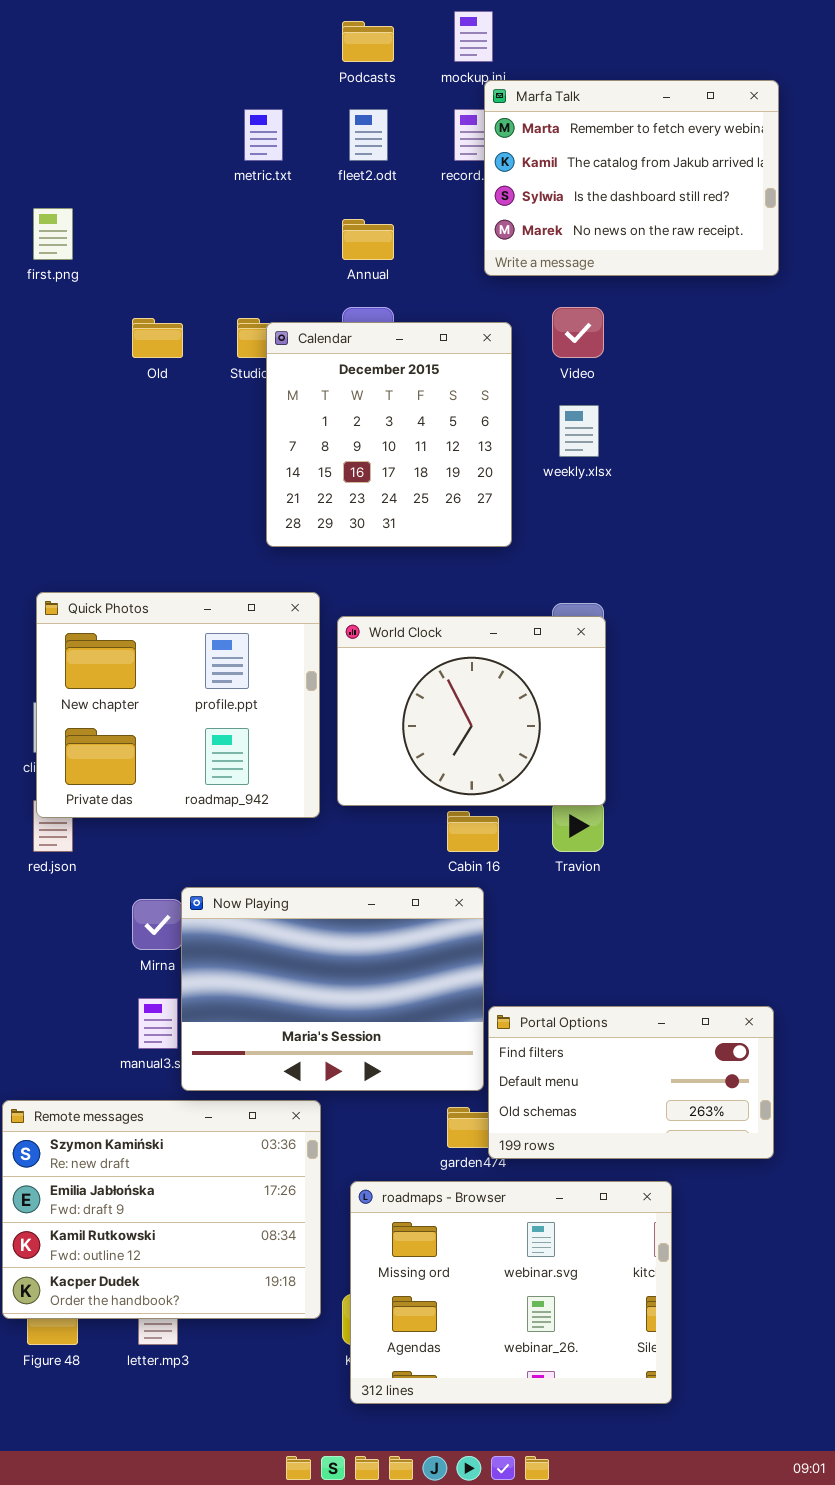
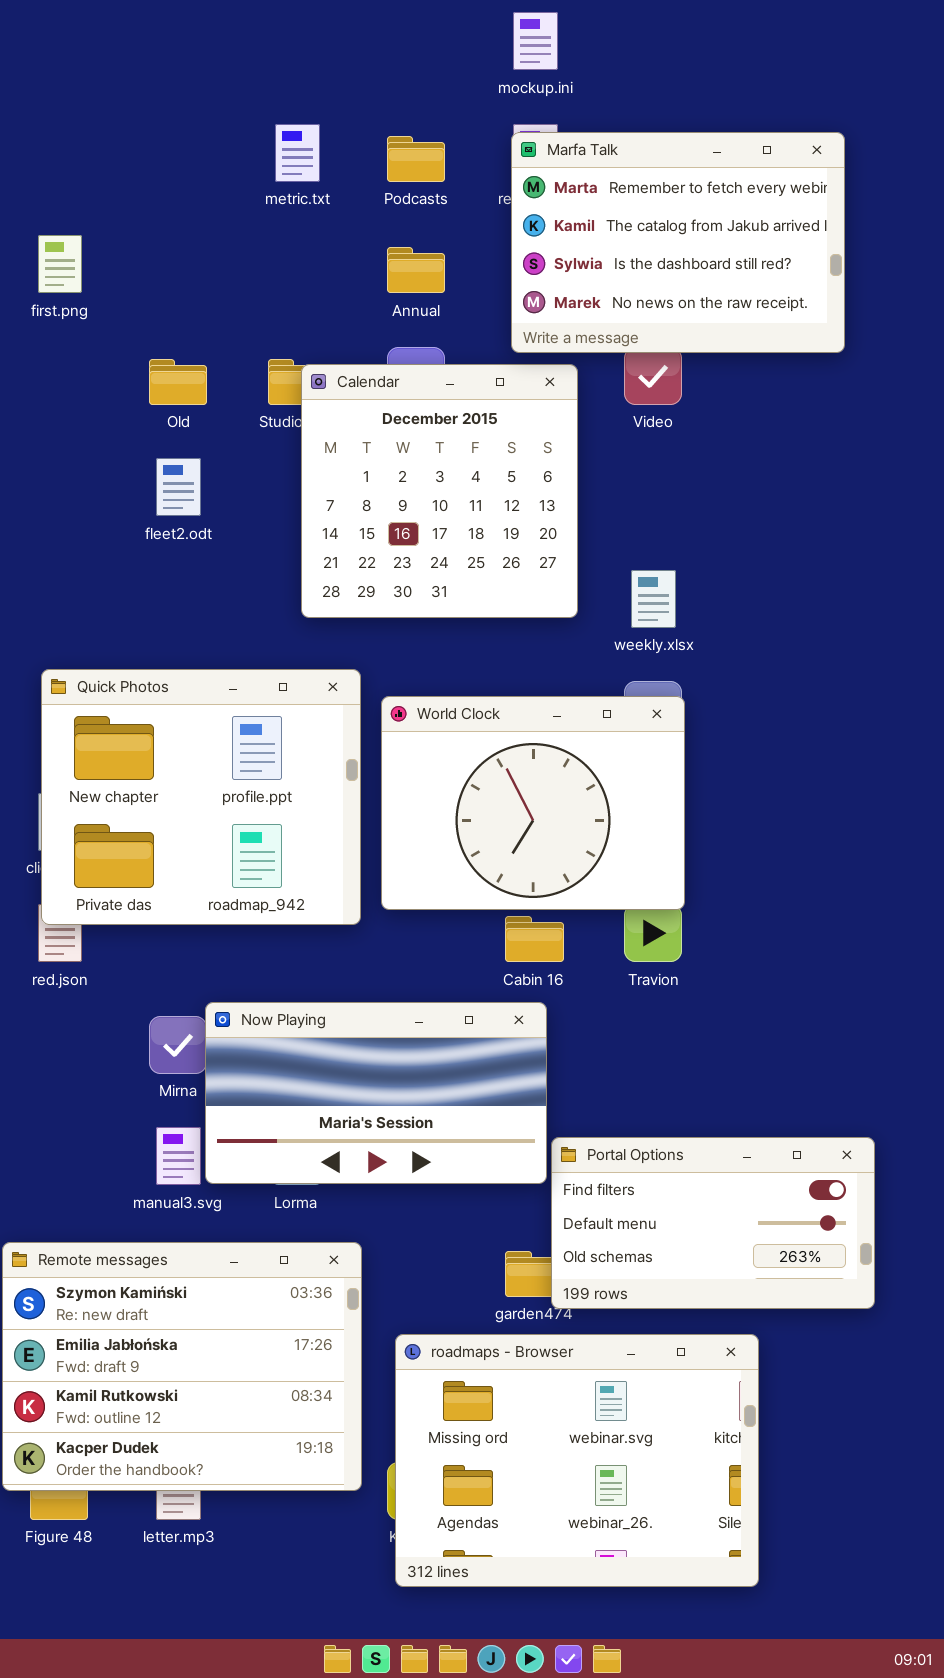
Podcasts: [342,21,394,62] -> [387,136,445,182], moved
Marfa Talk: [484,80,779,276] -> [511,132,845,353], moved
fleet2.odt: [349,109,388,161] -> [156,458,201,516], moved
weekly.xlsx: [559,405,599,457] -> [631,570,676,628], moved
Now Playing: [181,887,484,1091] -> [205,1002,547,1184], resized

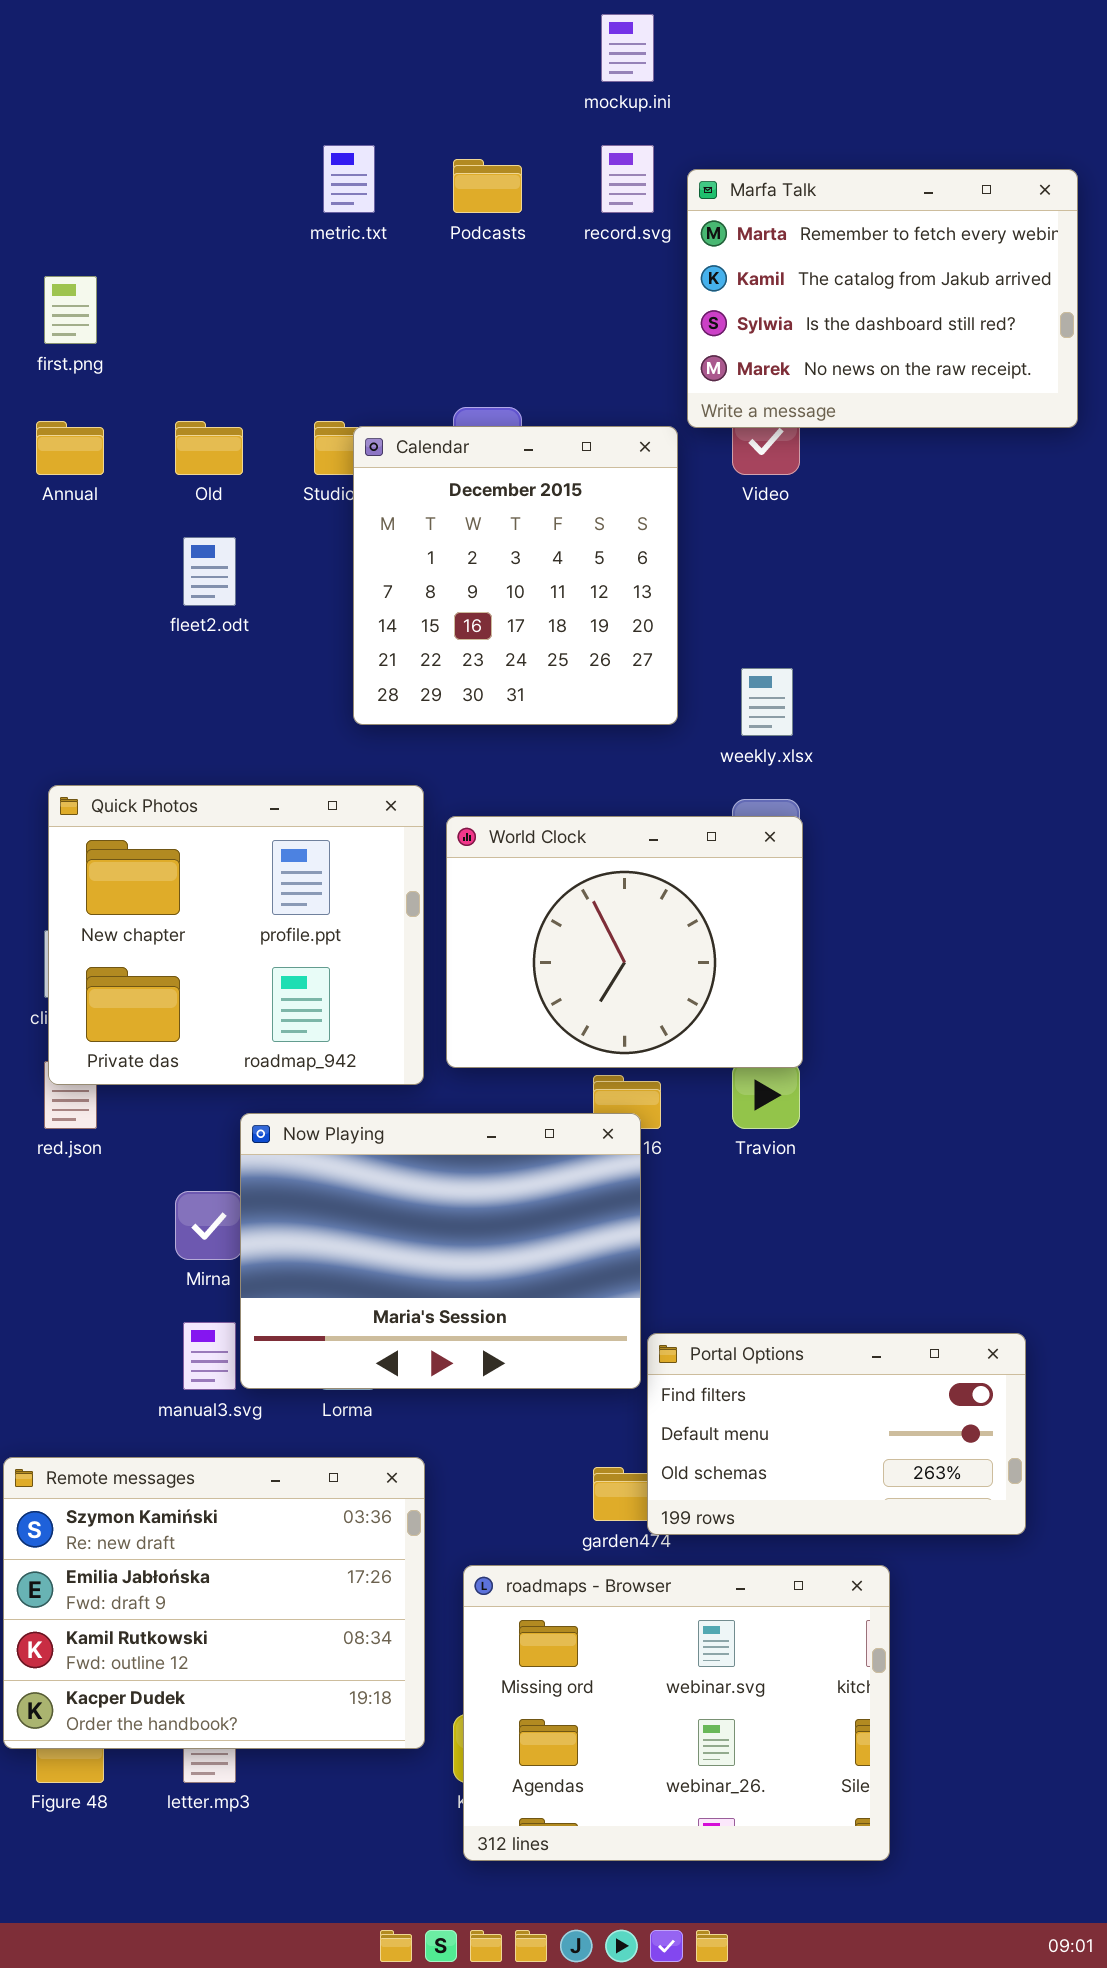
Marfa Talk: [511,132,845,353] -> [687,169,1078,428], moved
Annual: [387,247,445,293] -> [36,421,104,475], moved
Now Playing: [205,1002,547,1184] -> [240,1113,641,1389], resized

